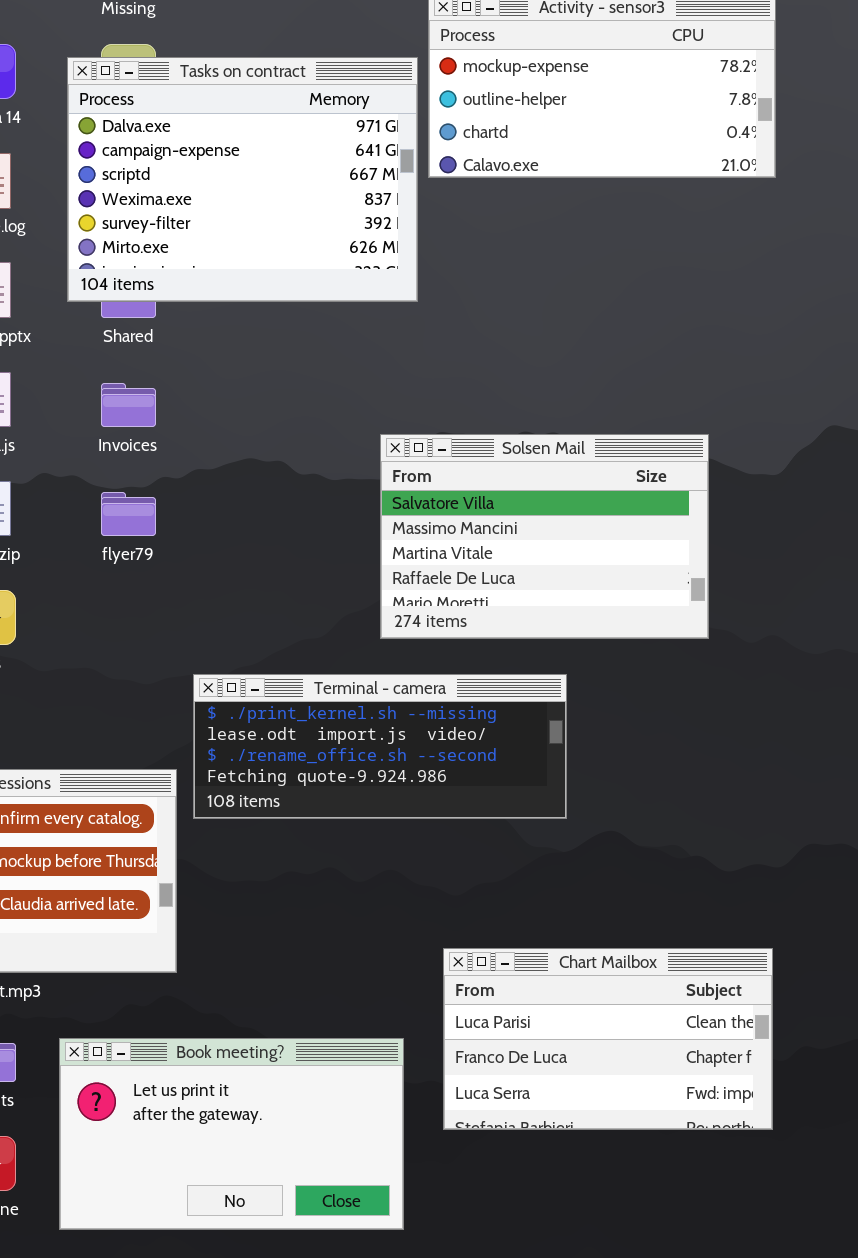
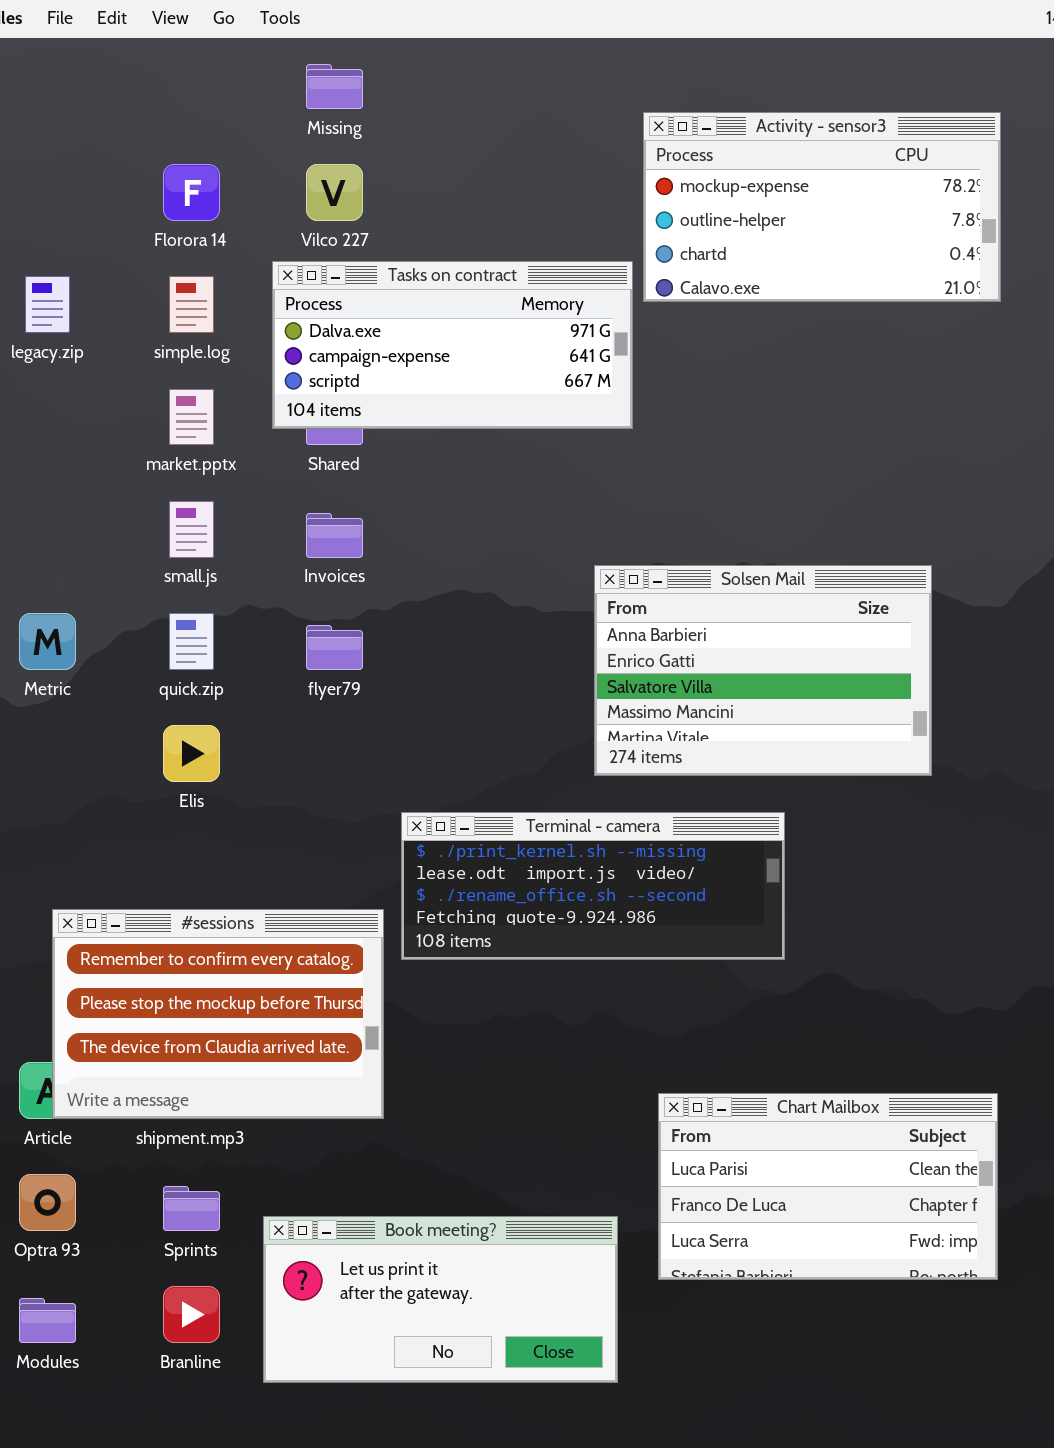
Tasks on contract: [67,57,418,302] -> [272,261,633,429], resized
Solsen Mail: [380,434,709,639] -> [594,565,932,776], scrolled up 2 rows
Book meeting?: [59,1038,404,1230] -> [263,1216,618,1383], resized

